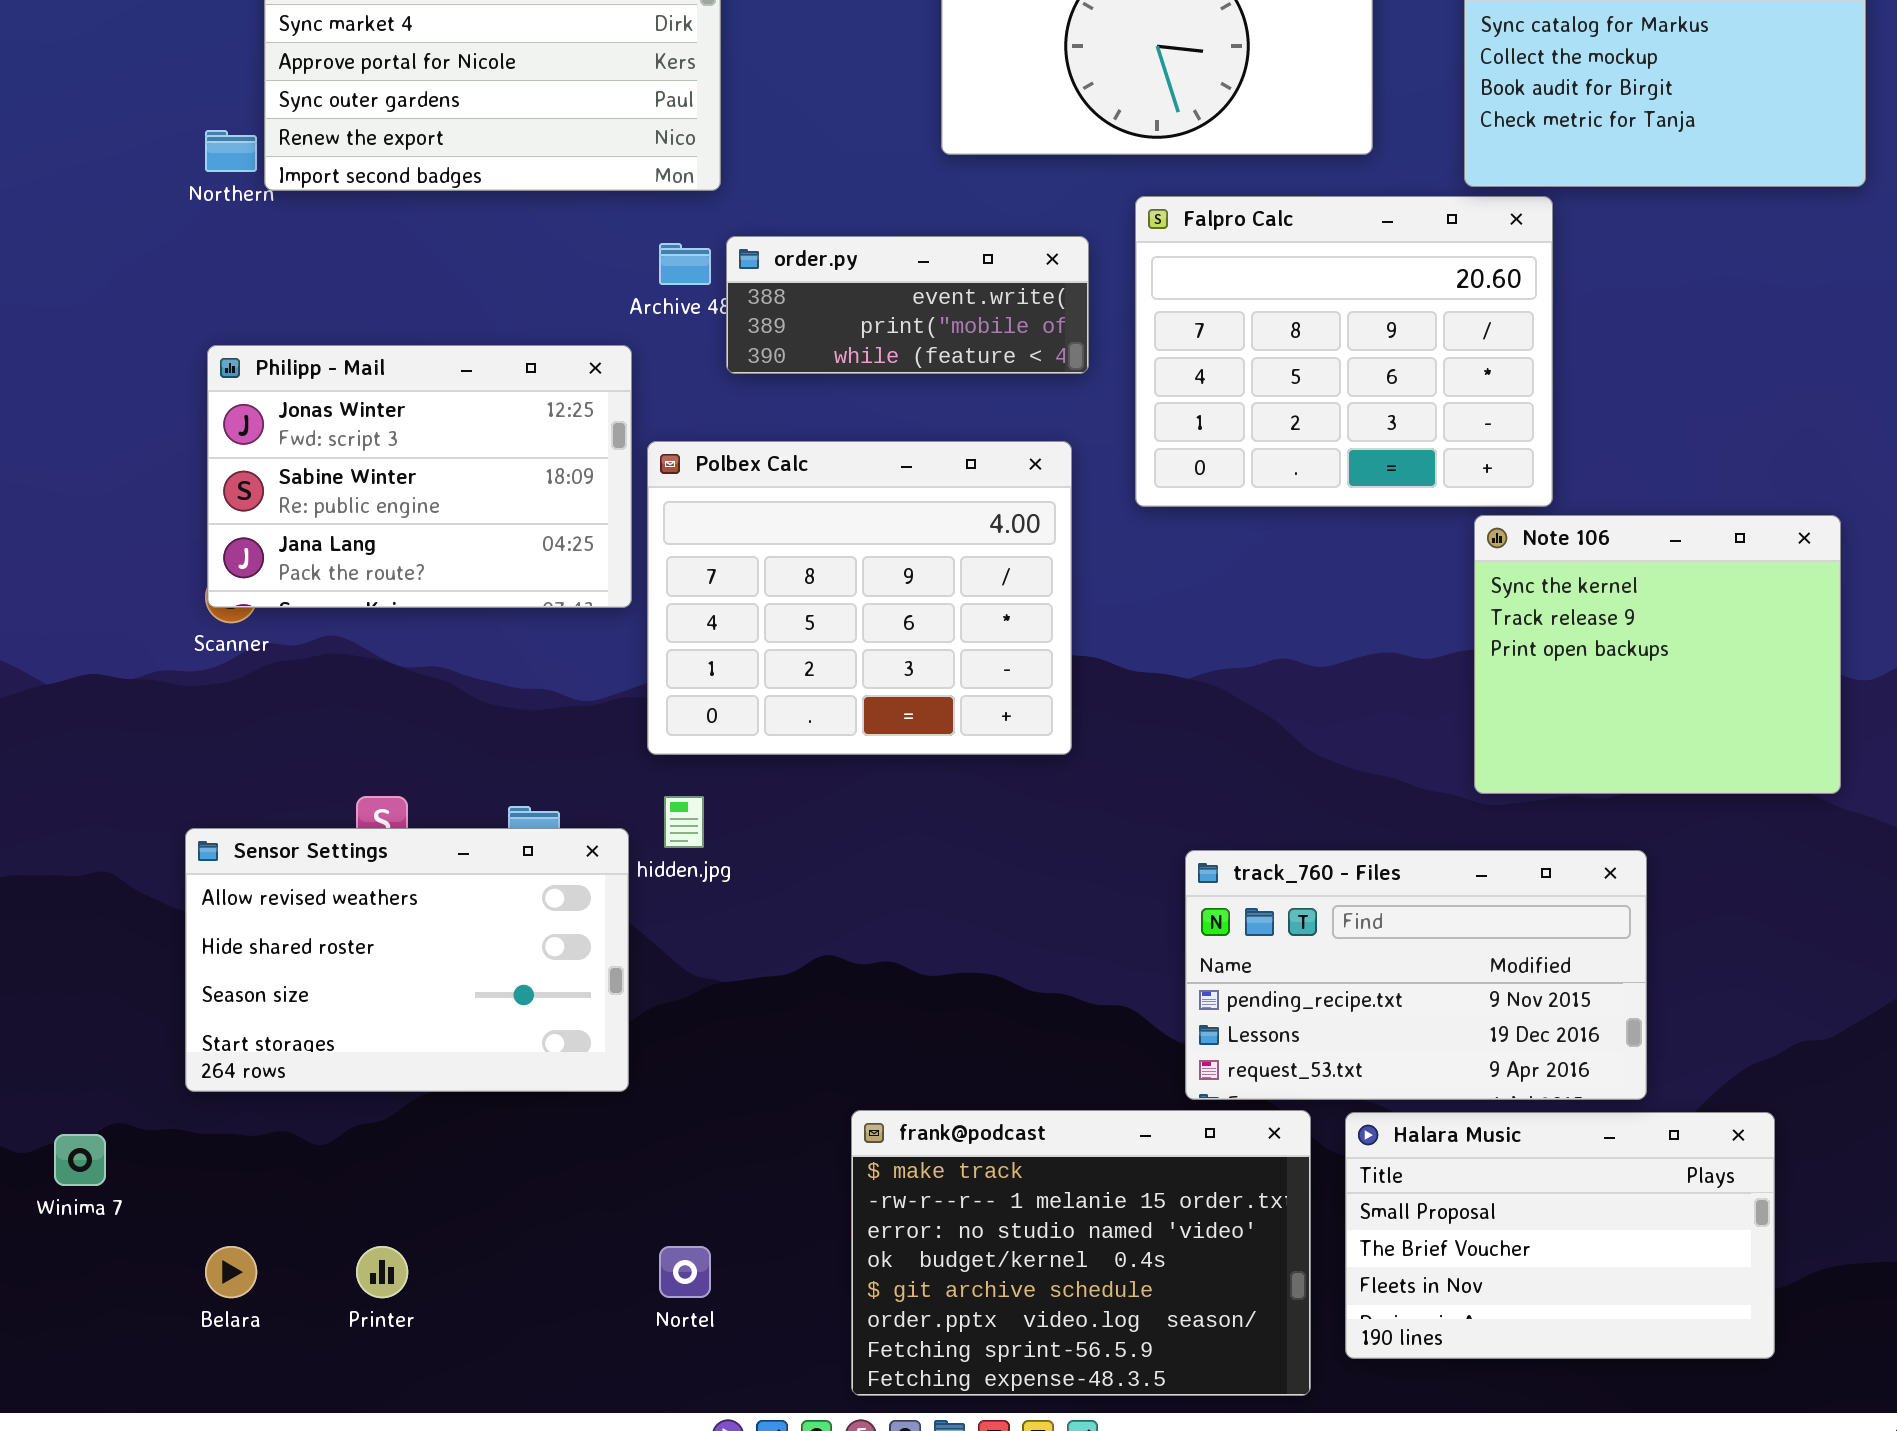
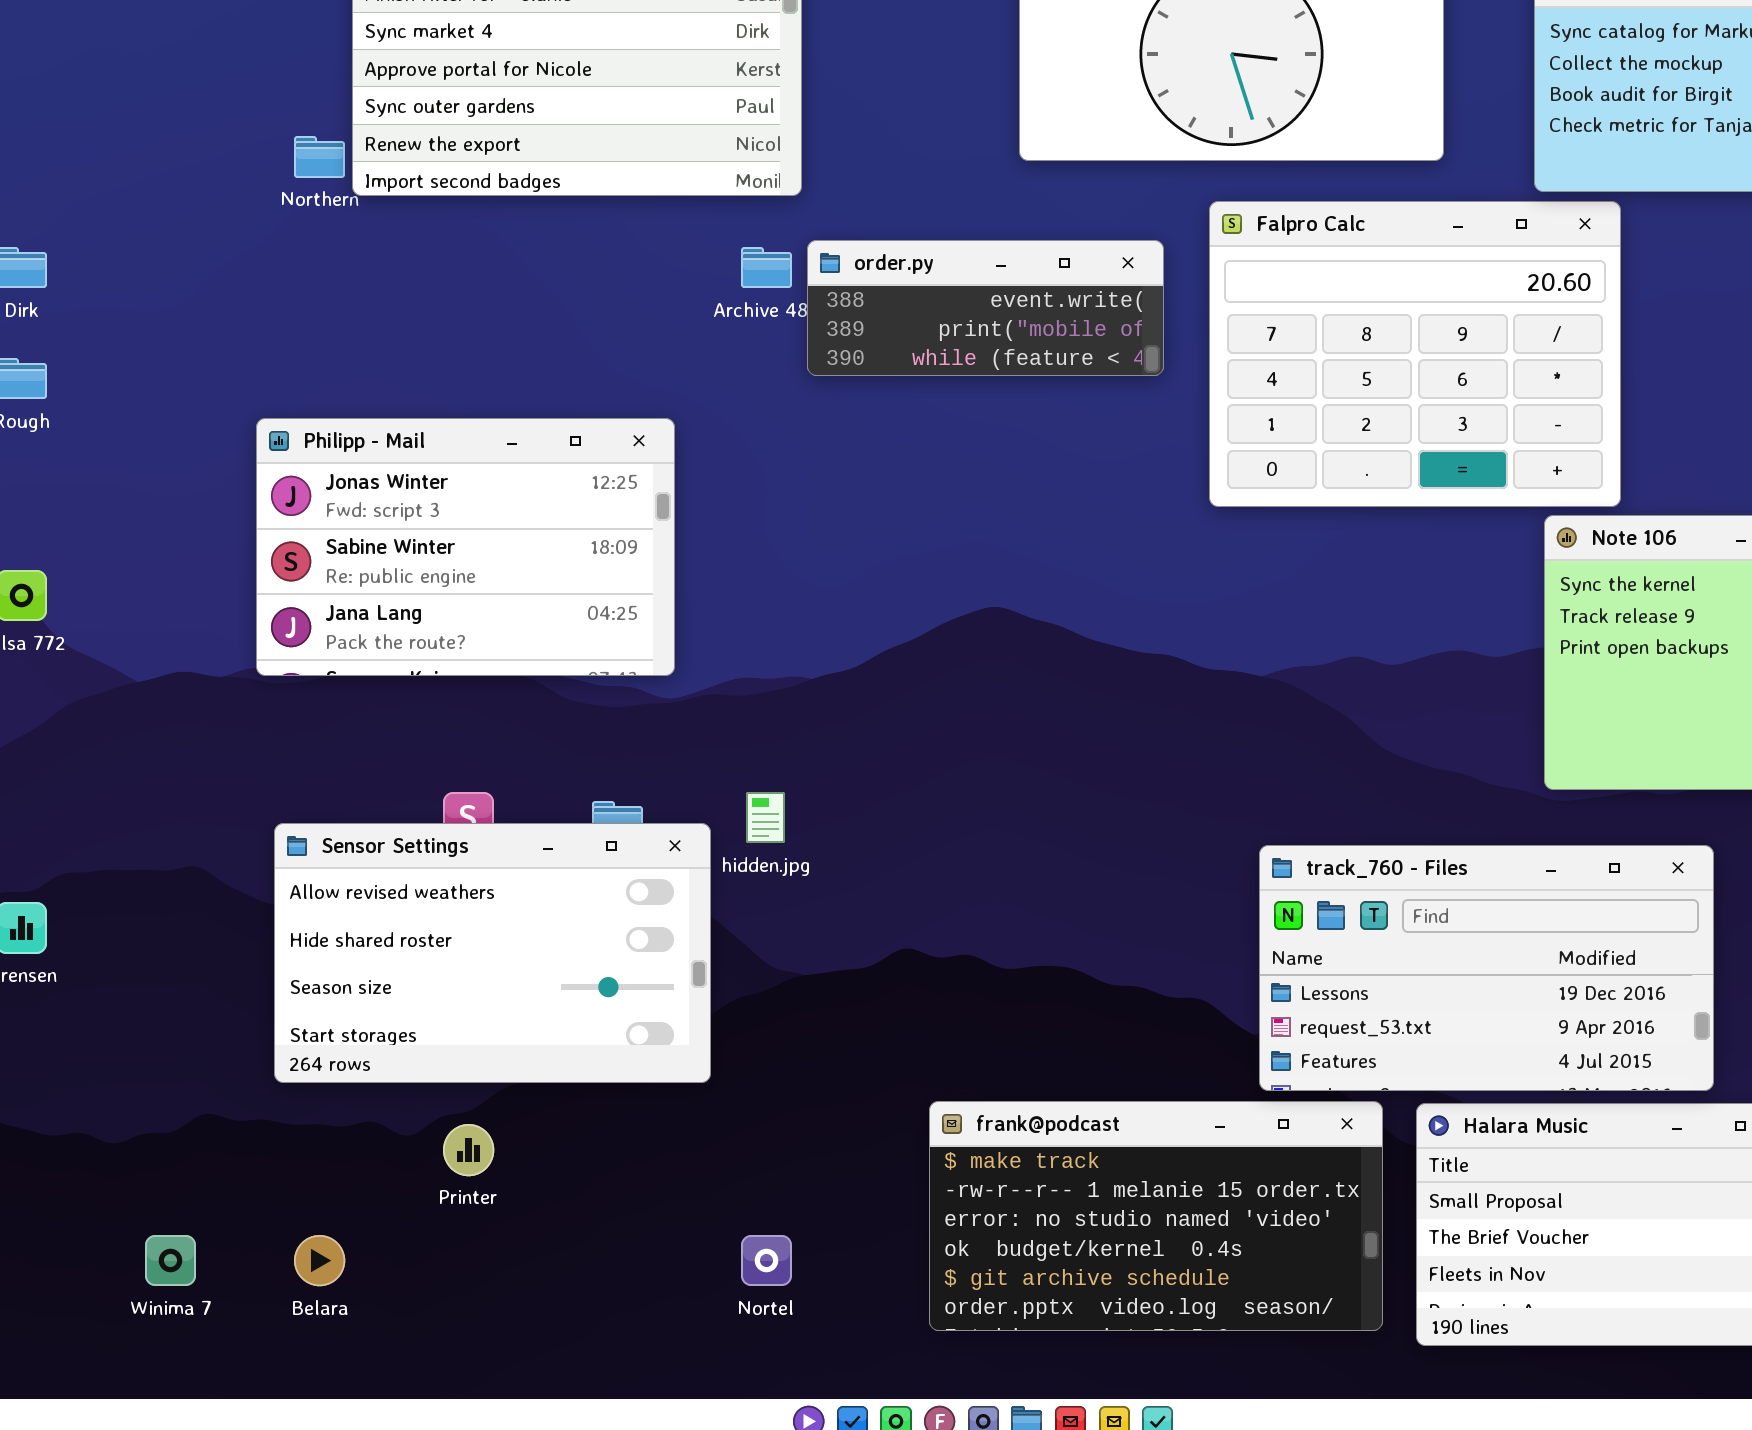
Philipp - Mail: [207,345,632,608] -> [256,418,675,676], moved
Polbex Calc: [647,441,1072,755] -> none, closed
track_760 - Files: [1185,850,1647,1100] -> [1259,845,1714,1091], scrolled down 1 row
frank@podcast: [851,1110,1311,1396] -> [929,1101,1383,1331], resized
Winima 7: [54,1134,106,1186] -> [145,1235,196,1286], moved
Printer: [356,1246,408,1298] -> [443,1124,494,1176], moved

